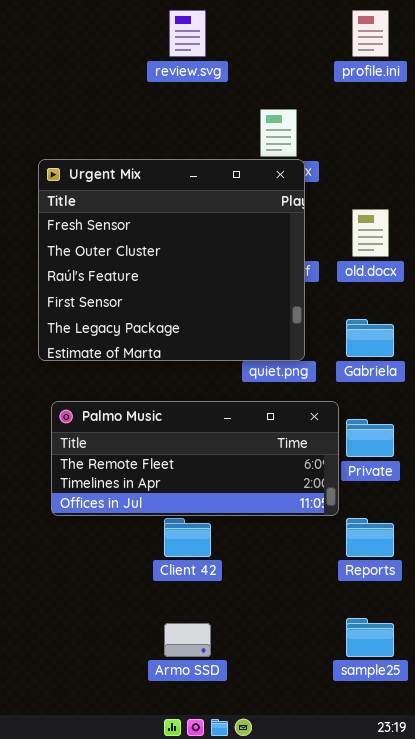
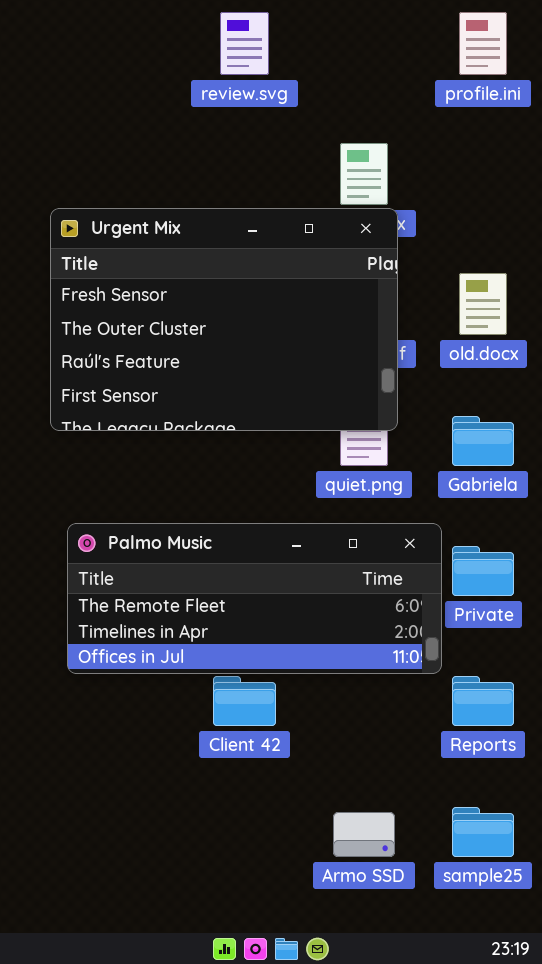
Urgent Mix: [38,159,305,361] -> [50,208,398,431], resized
Armo SSD: [164,623,211,657] -> [333,812,395,857], moved

